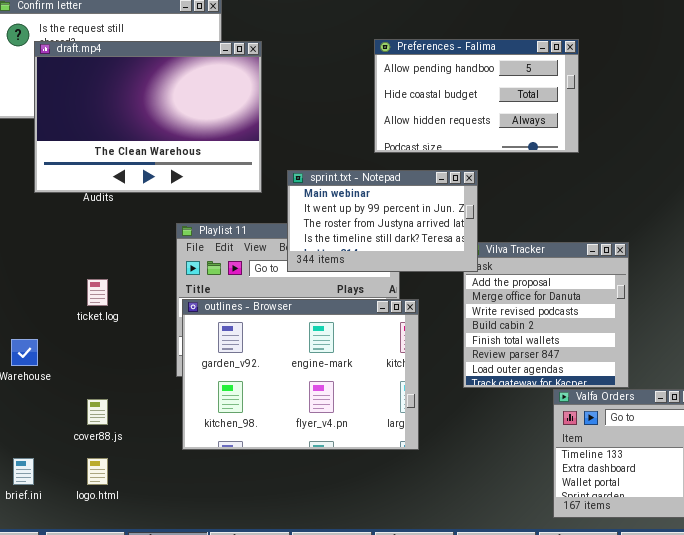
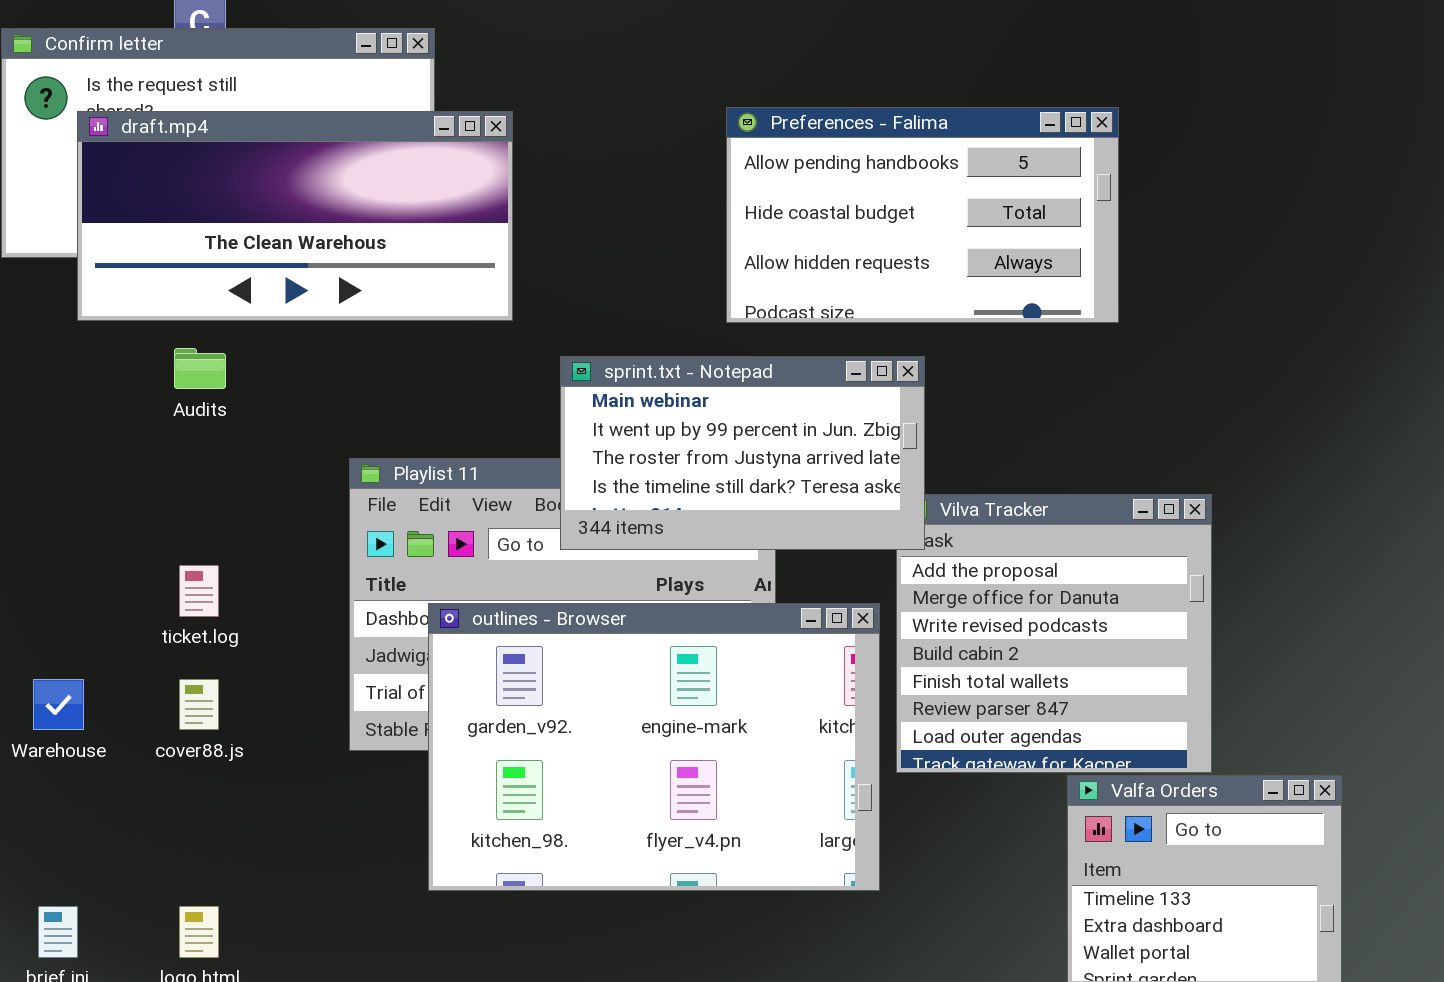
draft.mp4: [34,41,262,193] -> [77,111,513,321], resized
outlines - Browser: [182,299,419,450] -> [428,603,880,891], moved
cover88.js: [87,399,108,425] -> [179,679,219,730], moved

